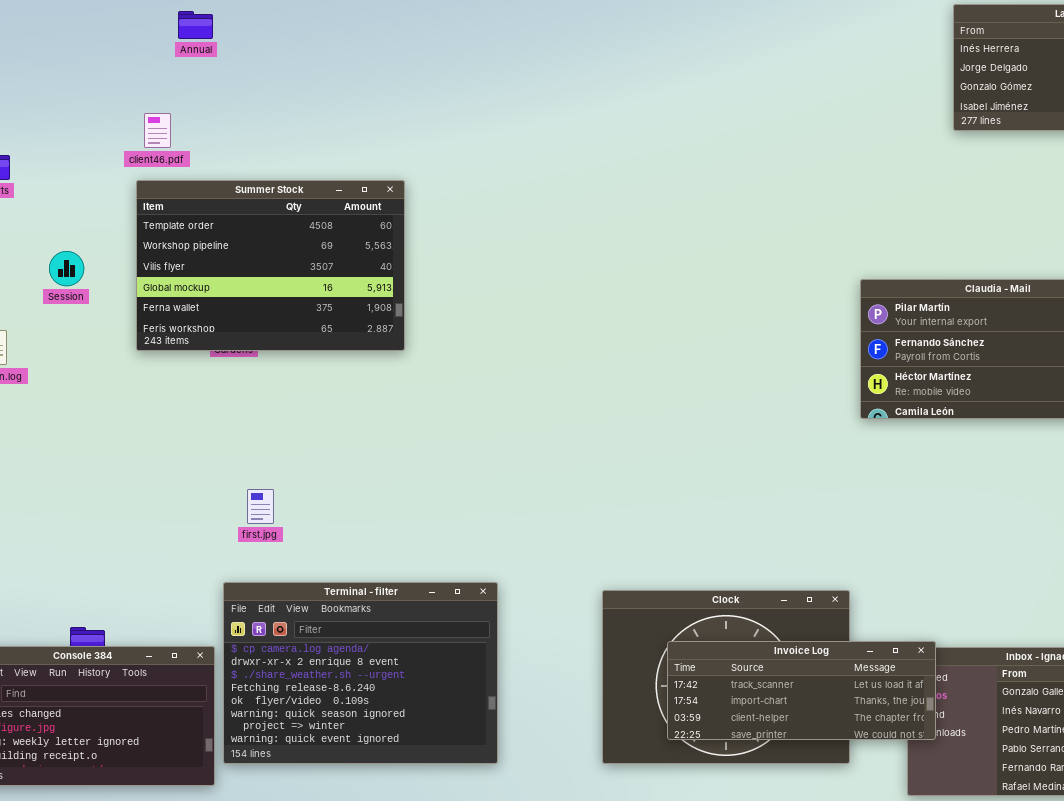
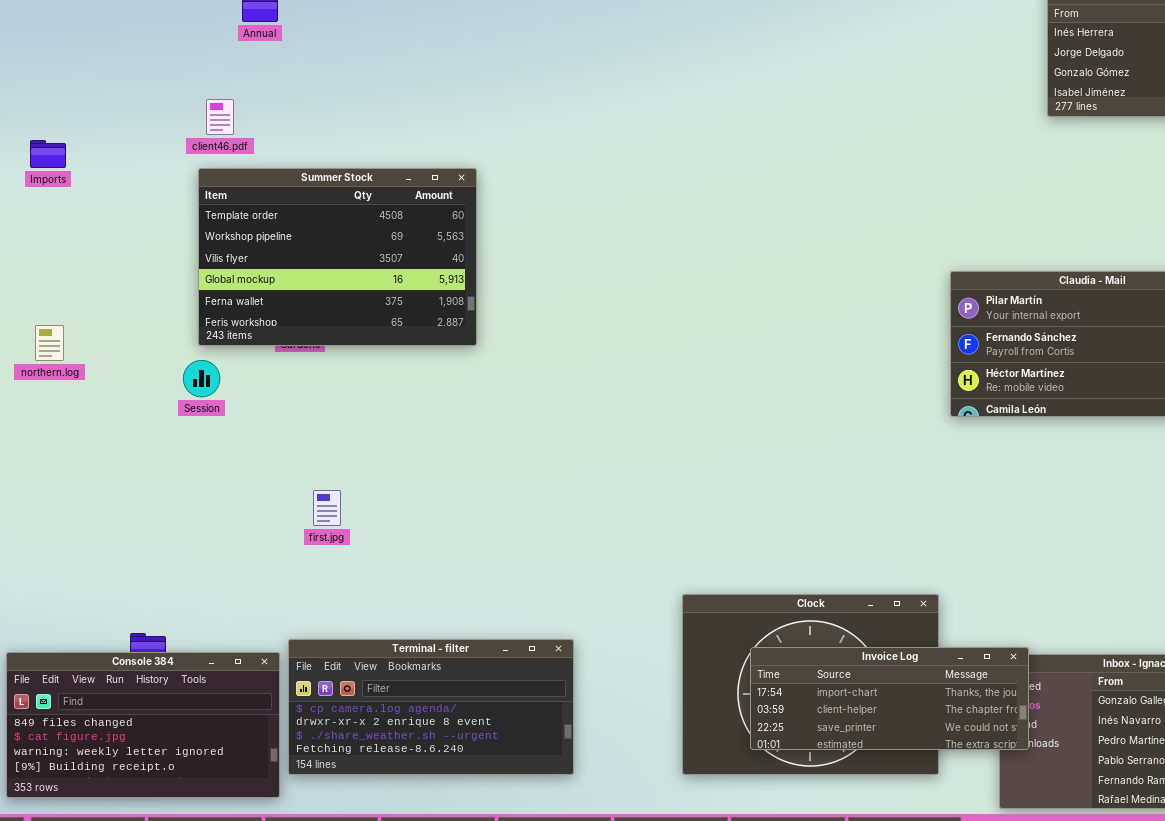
Session: [49,251,84,286] -> [183,360,220,397], moved
Terminal - filter: [223,582,498,764] -> [288,639,574,775], resized
Invoice Log: [667,641,936,740] -> [750,647,1029,750], scrolled down 1 row

